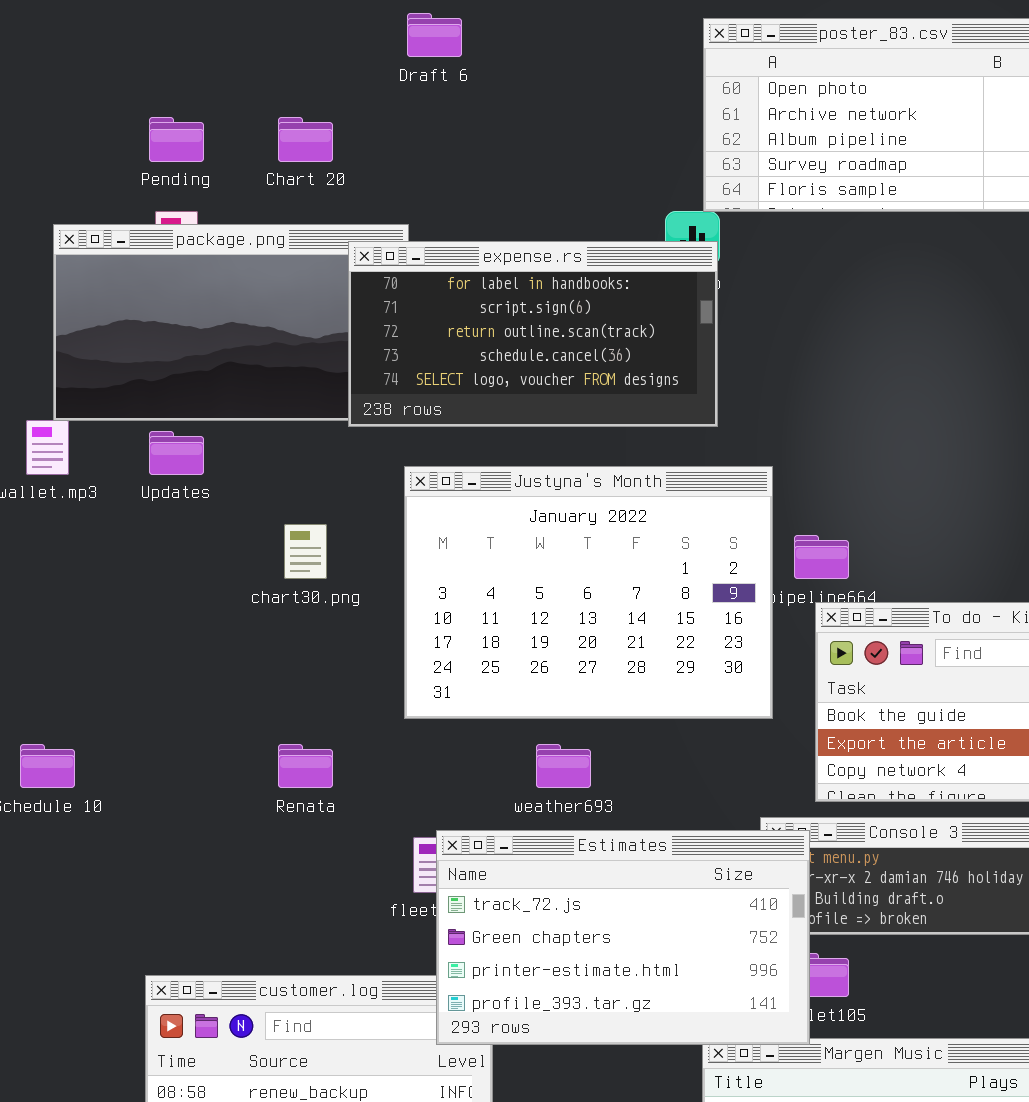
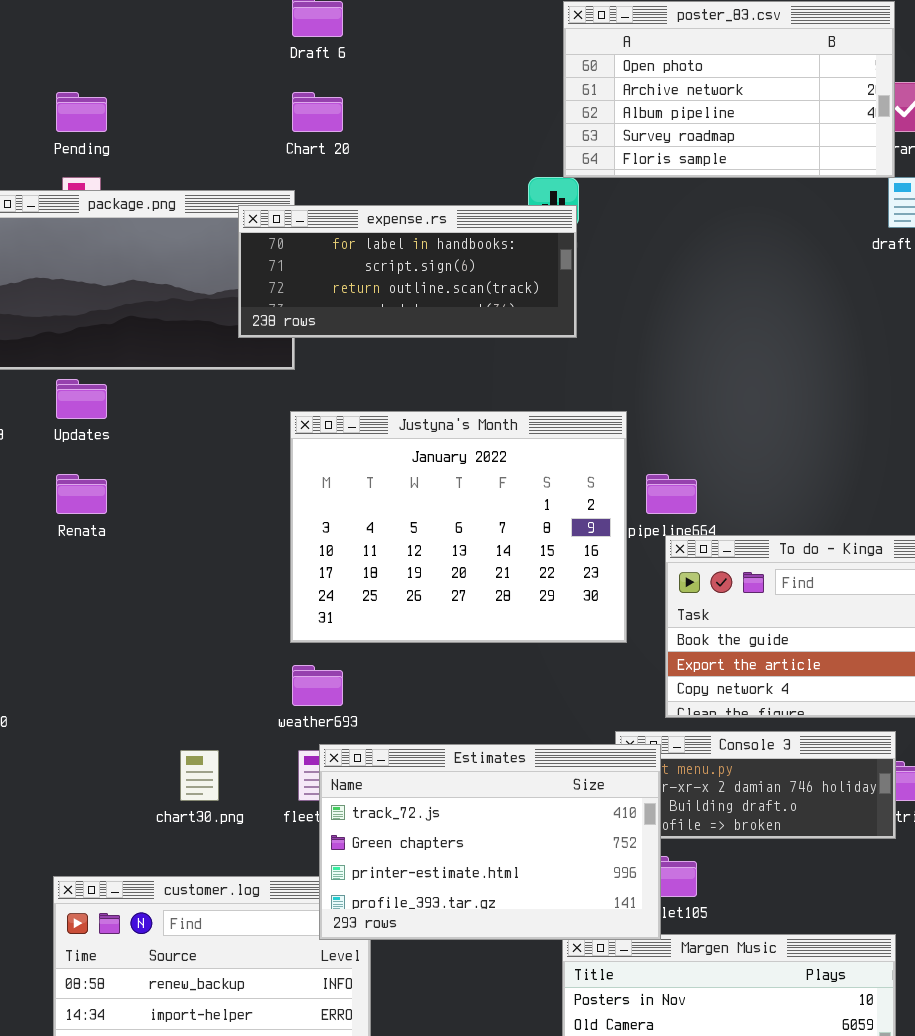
Chart 20: [278,117,333,162] -> [292,92,343,132], moved
expense.rs: [348,241,718,427] -> [238,205,577,338], resized
chart30.png: [284,524,327,579] -> [180,750,219,801], moved
Renata: [278,744,333,788] -> [56,474,107,514], moved
weather693: [536,744,591,788] -> [292,665,343,706], moved

